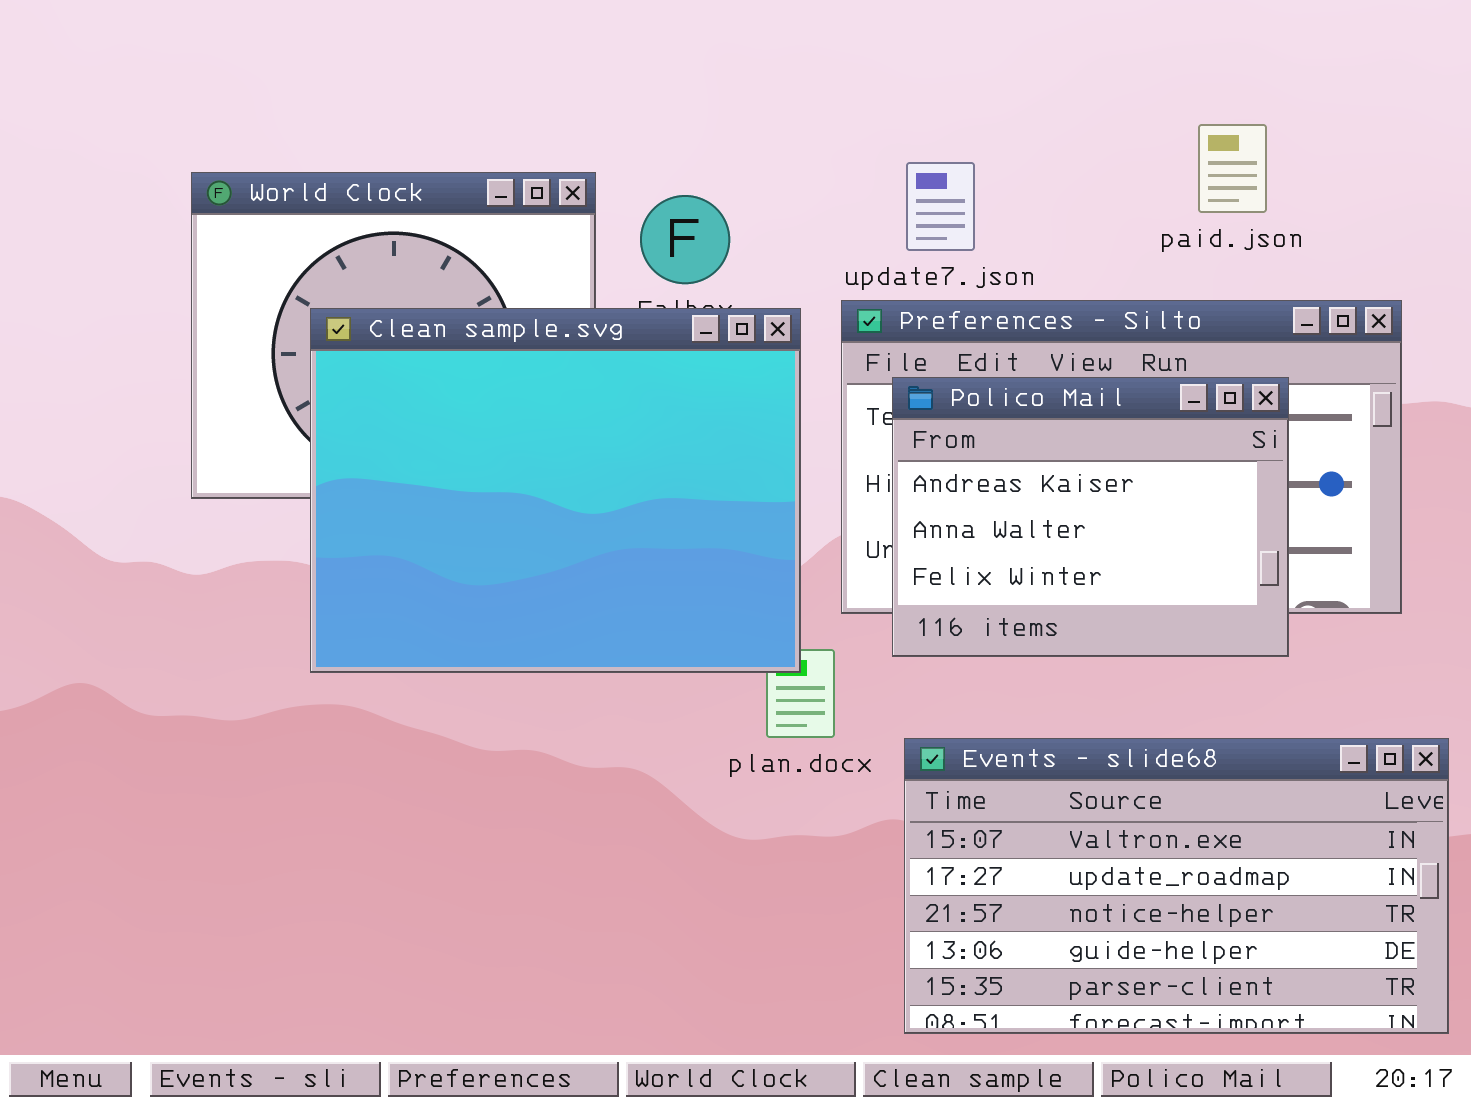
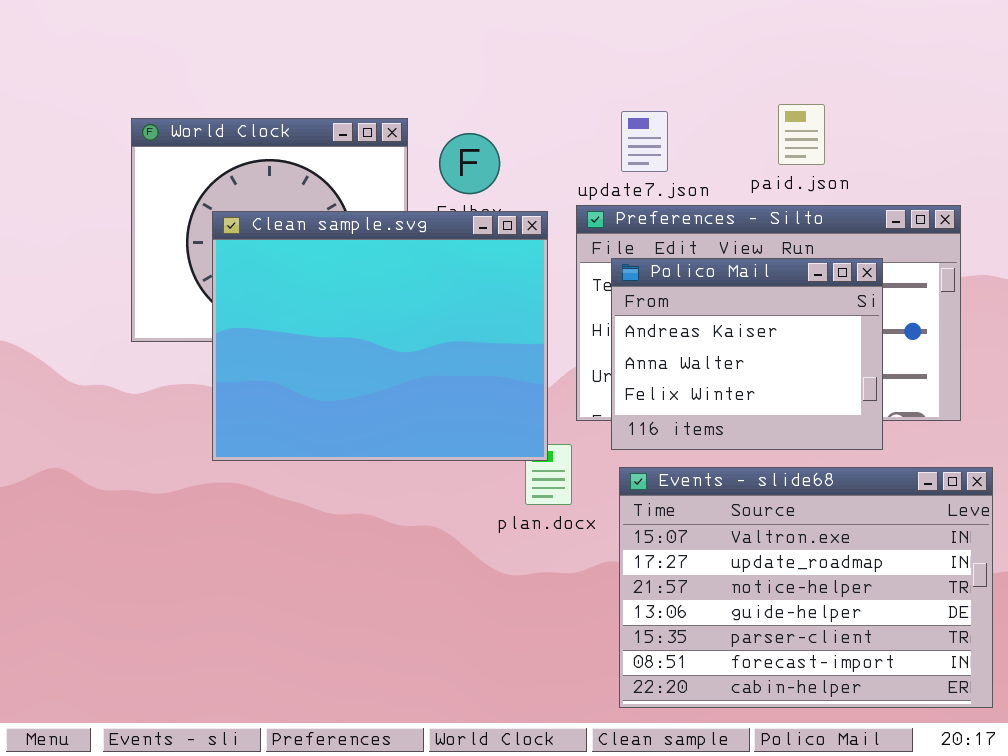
paid.json: [1198,124,1267,213] -> [778,104,825,165], moved
Events - slide68: [904,738,1449,1034] -> [619,467,993,708], resized

